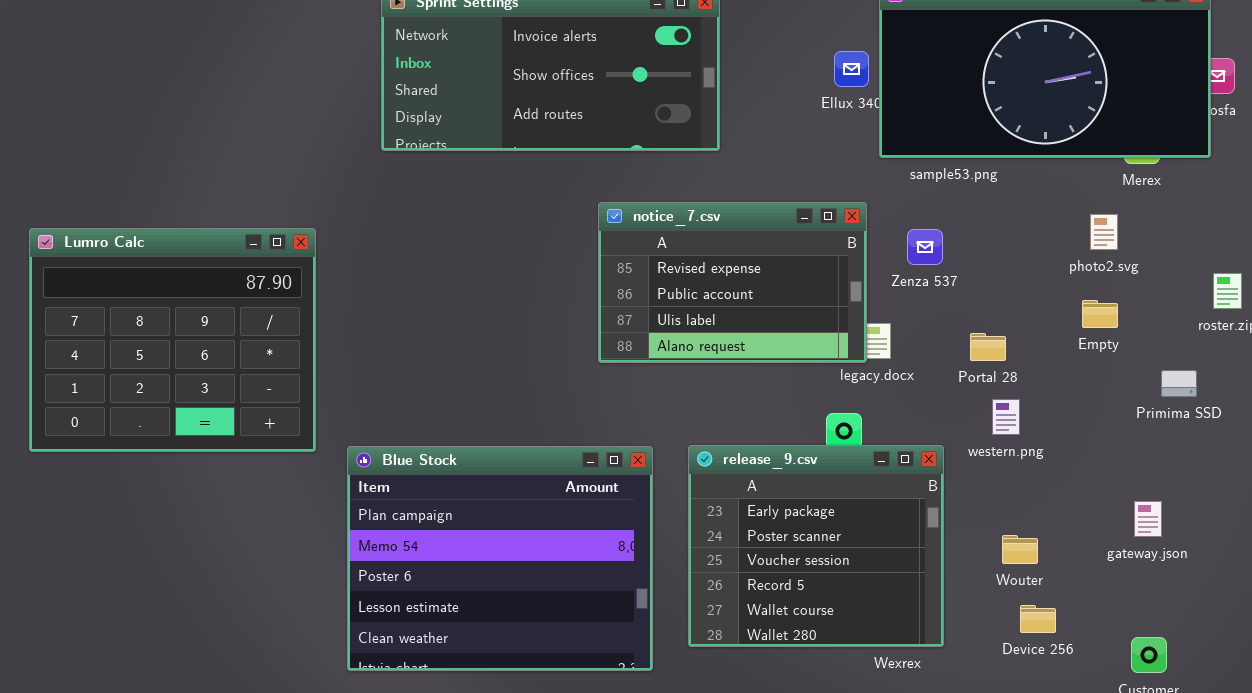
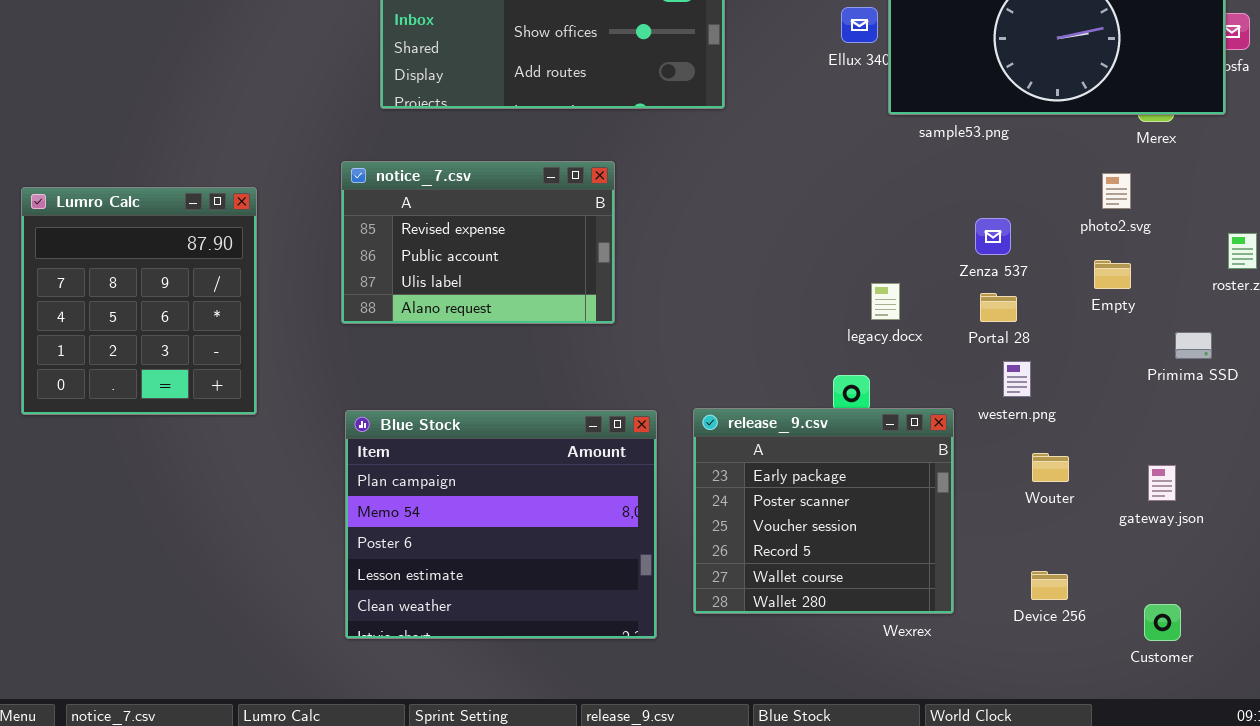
notice_7.csv: [598,202,867,363] -> [341,161,615,324], moved
Lumro Calc: [29,228,316,452] -> [21,187,257,415], resized
Zenza 537: [907,229,943,265] -> [975,218,1011,255], moved
Wouter: [1002,535,1038,564] -> [1032,453,1069,482], moved

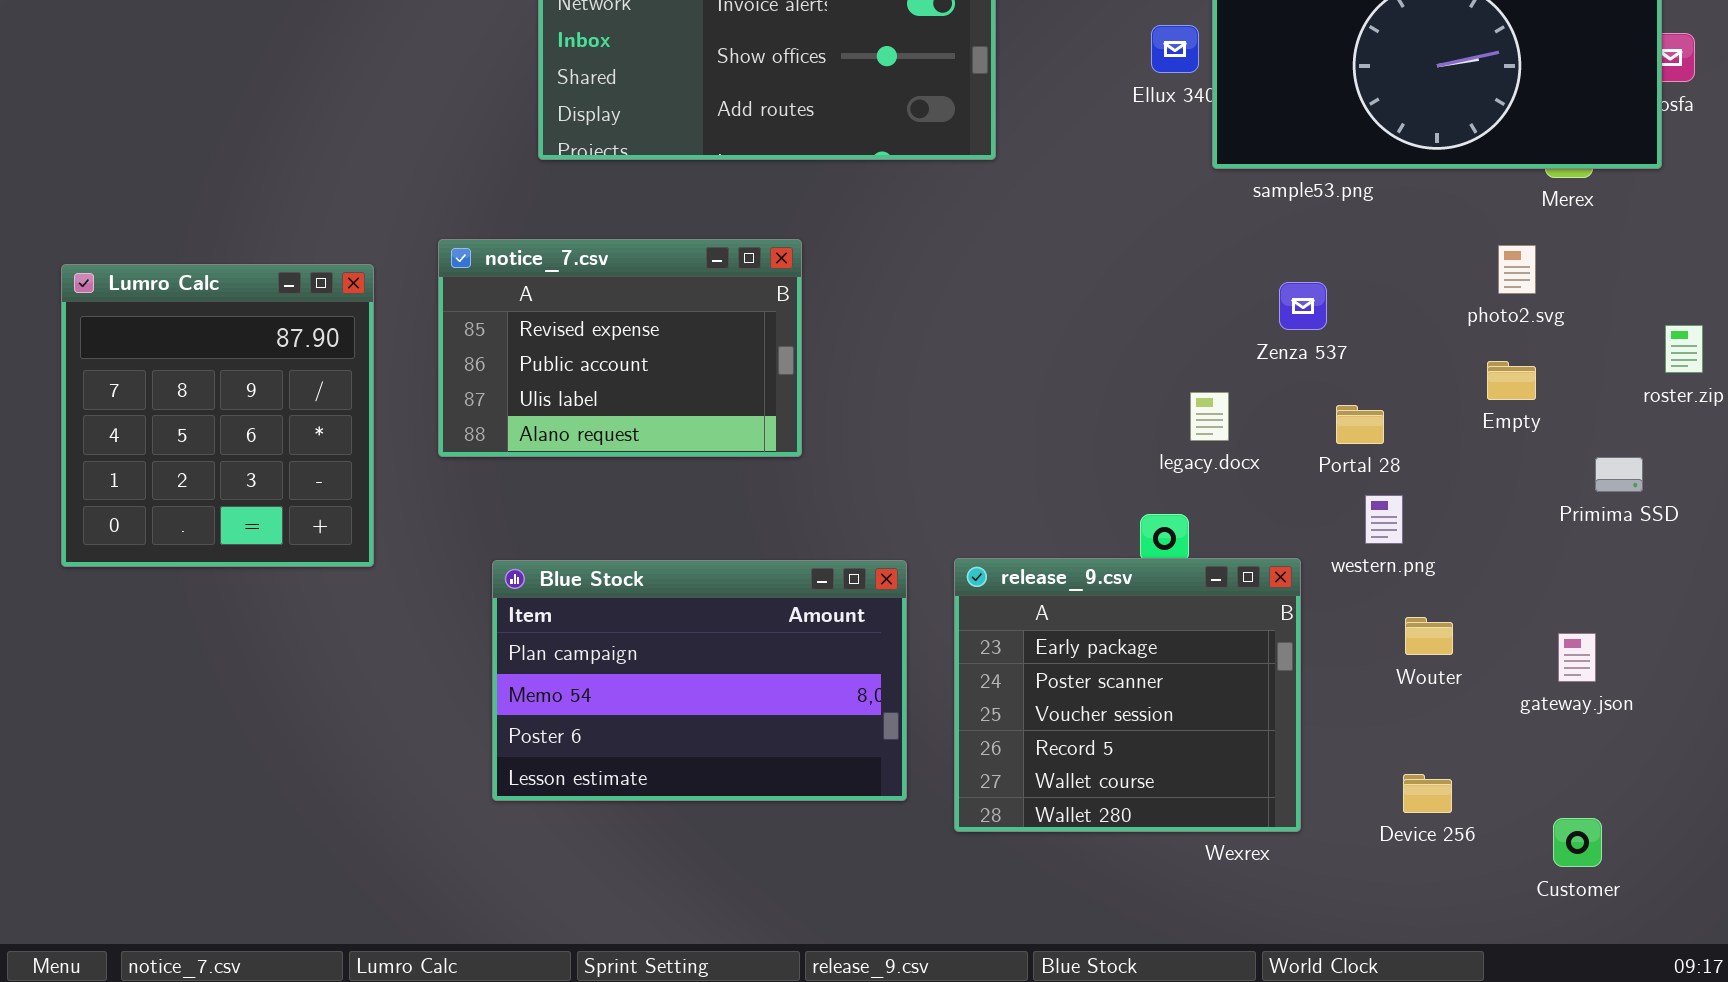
notice_7.csv: [341,161,615,324] -> [438,239,802,457], moved
Zenza 537: [975,218,1011,255] -> [1279,282,1327,330], moved
Blue Stock: [345,410,657,639] -> [492,560,907,801], resized

